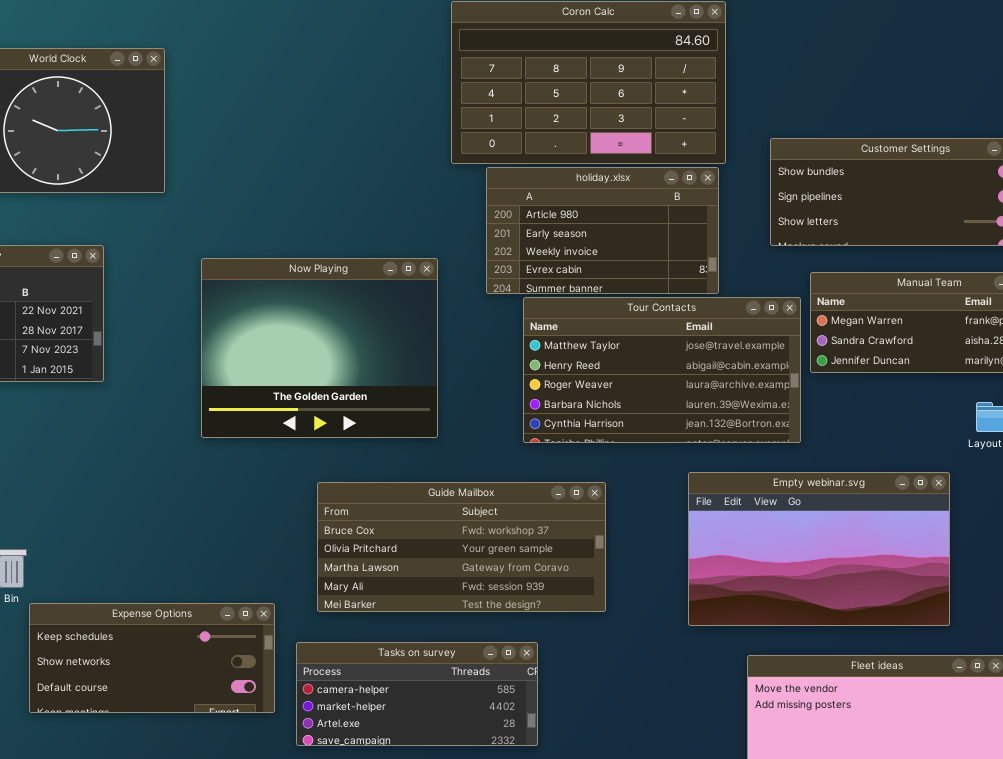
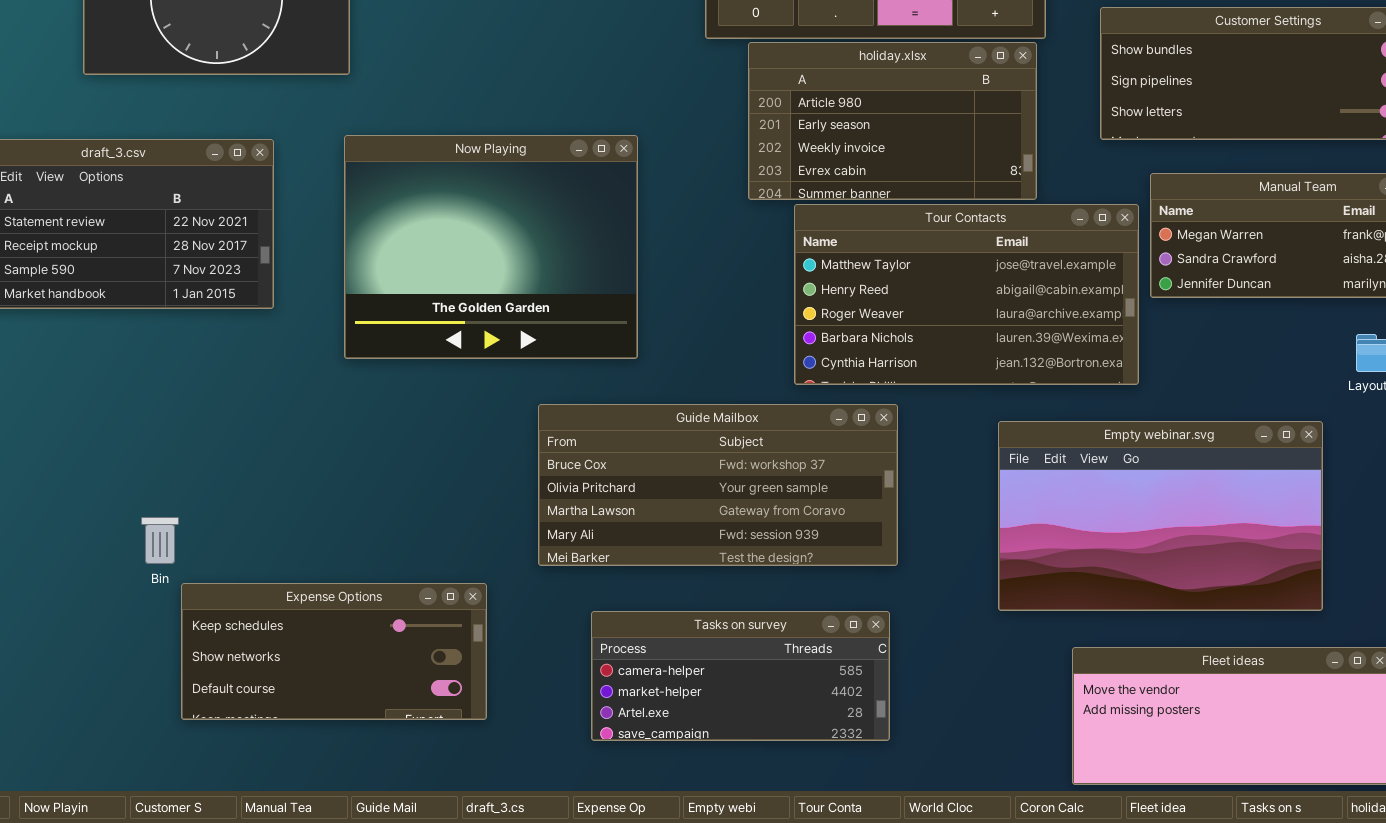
Now Playing: [201,258,438,438] -> [344,135,638,359], moved
Guide Mailbox: [317,482,606,612] -> [538,404,898,566], moved
Tasks on survey: [296,642,538,746] -> [591,611,890,741], moved

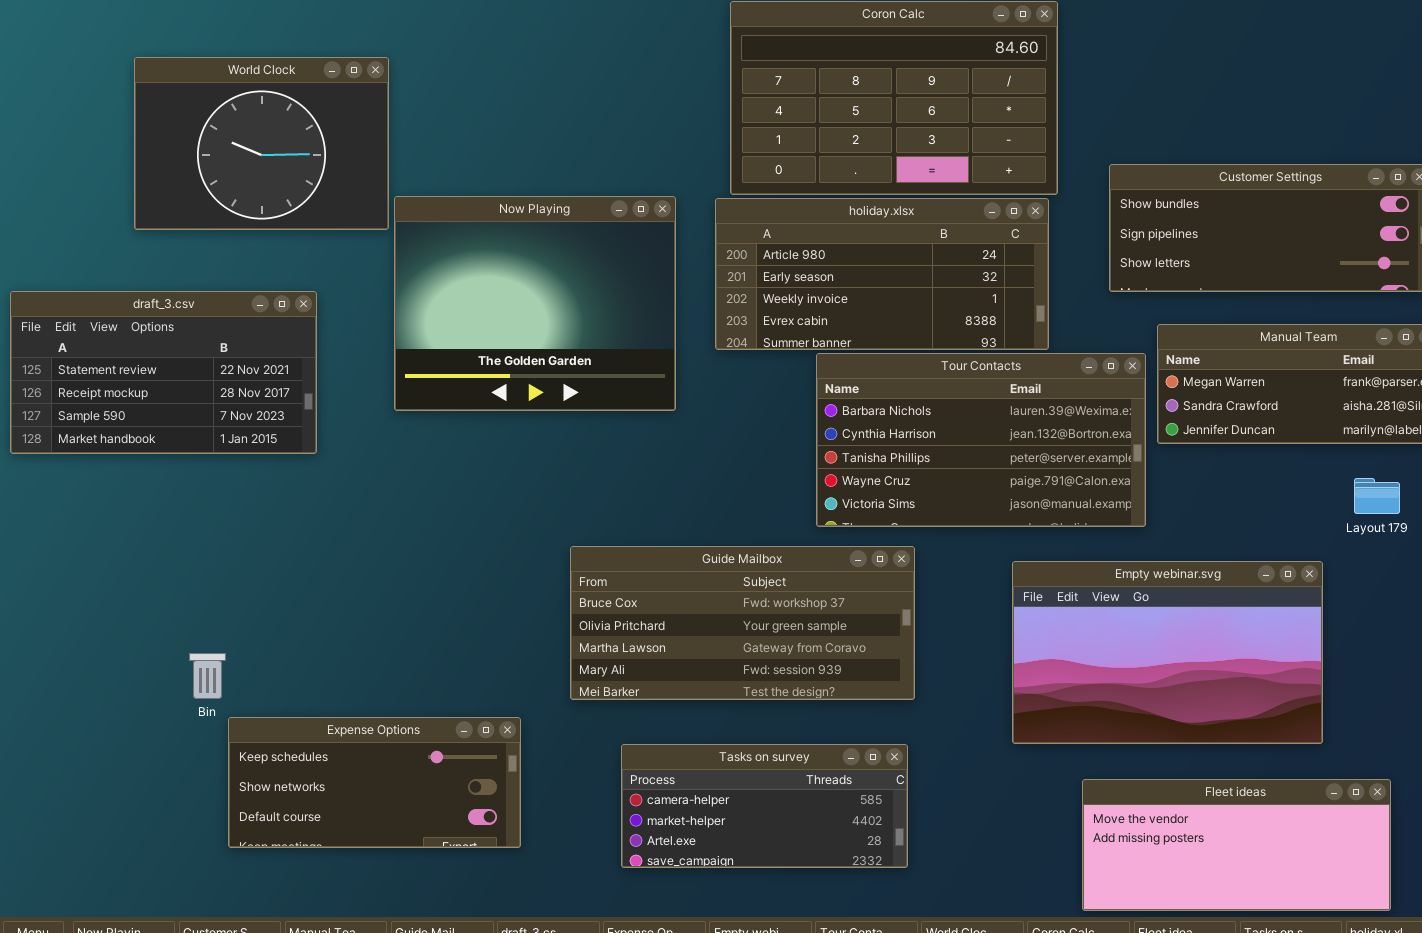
holiday.xlsx: [748,42,1037,200] -> [715,198,1049,350], resized
Now Playing: [344,135,638,359] -> [394,196,676,411], moved
Tour Contacts: [794,204,1139,385] -> [816,353,1146,527], scrolled down 3 rows

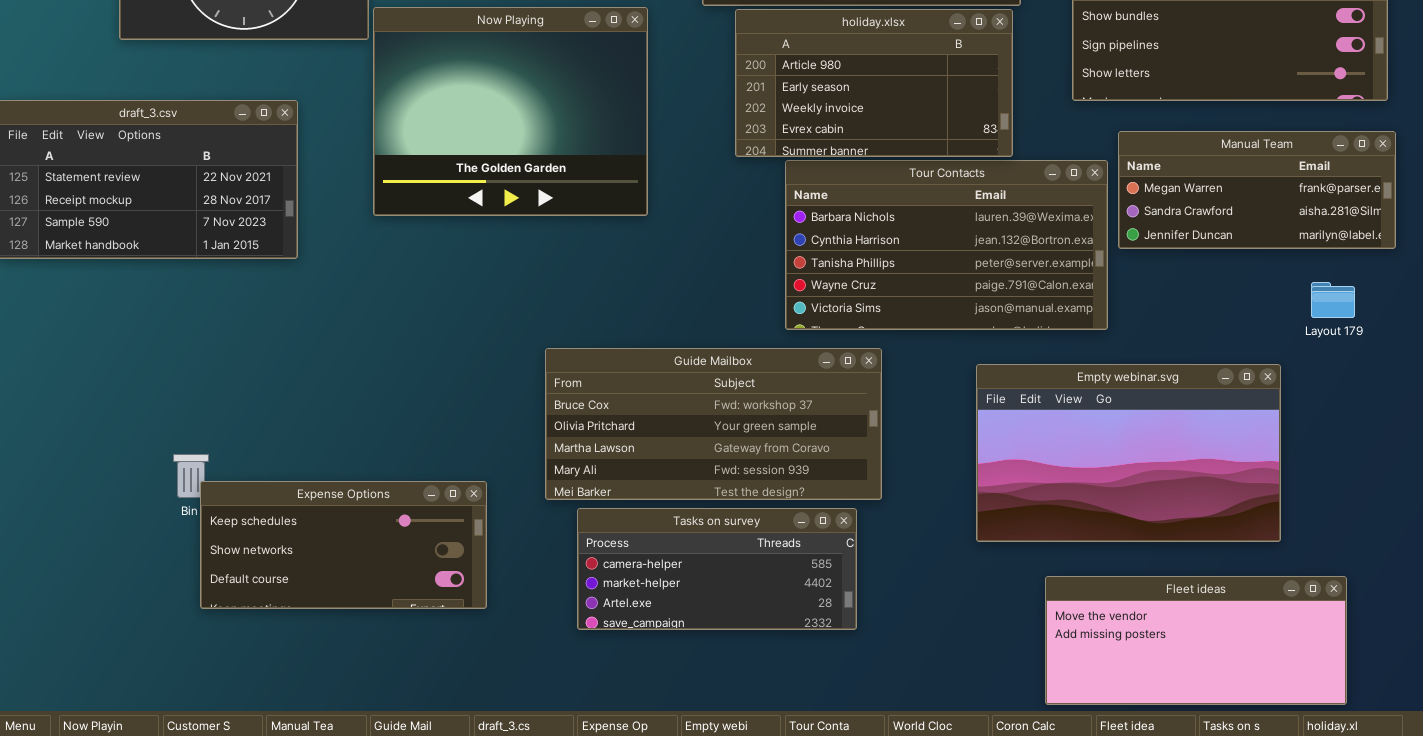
holiday.xlsx: [715,198,1049,350] -> [735,9,1013,157], resized
Expense Options: [228,717,521,848] -> [200,481,487,609], moved
Tasks on survey: [621,744,908,868] -> [577,508,857,630], moved

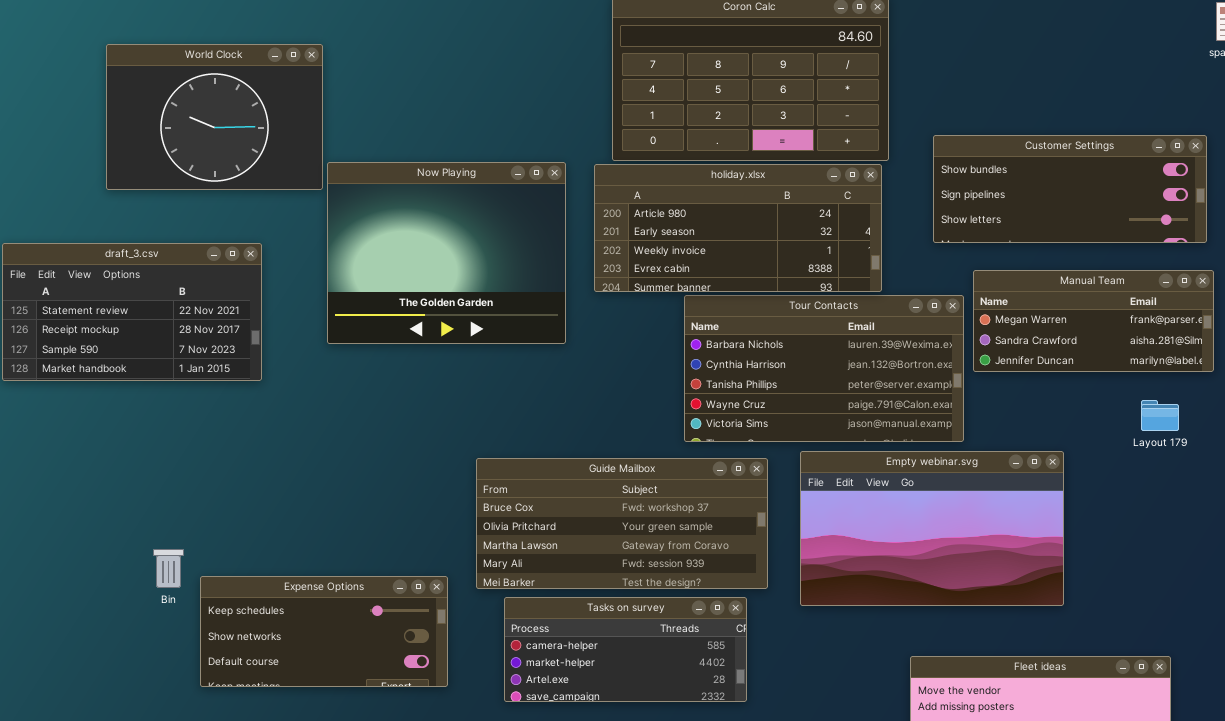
holiday.xlsx: [735,9,1013,157] -> [594,164,882,292], resized
Empty webinar.svg: [976,364,1281,542] -> [800,451,1064,606], moved
Expense Options: [200,481,487,609] -> [200,576,448,687], moved

